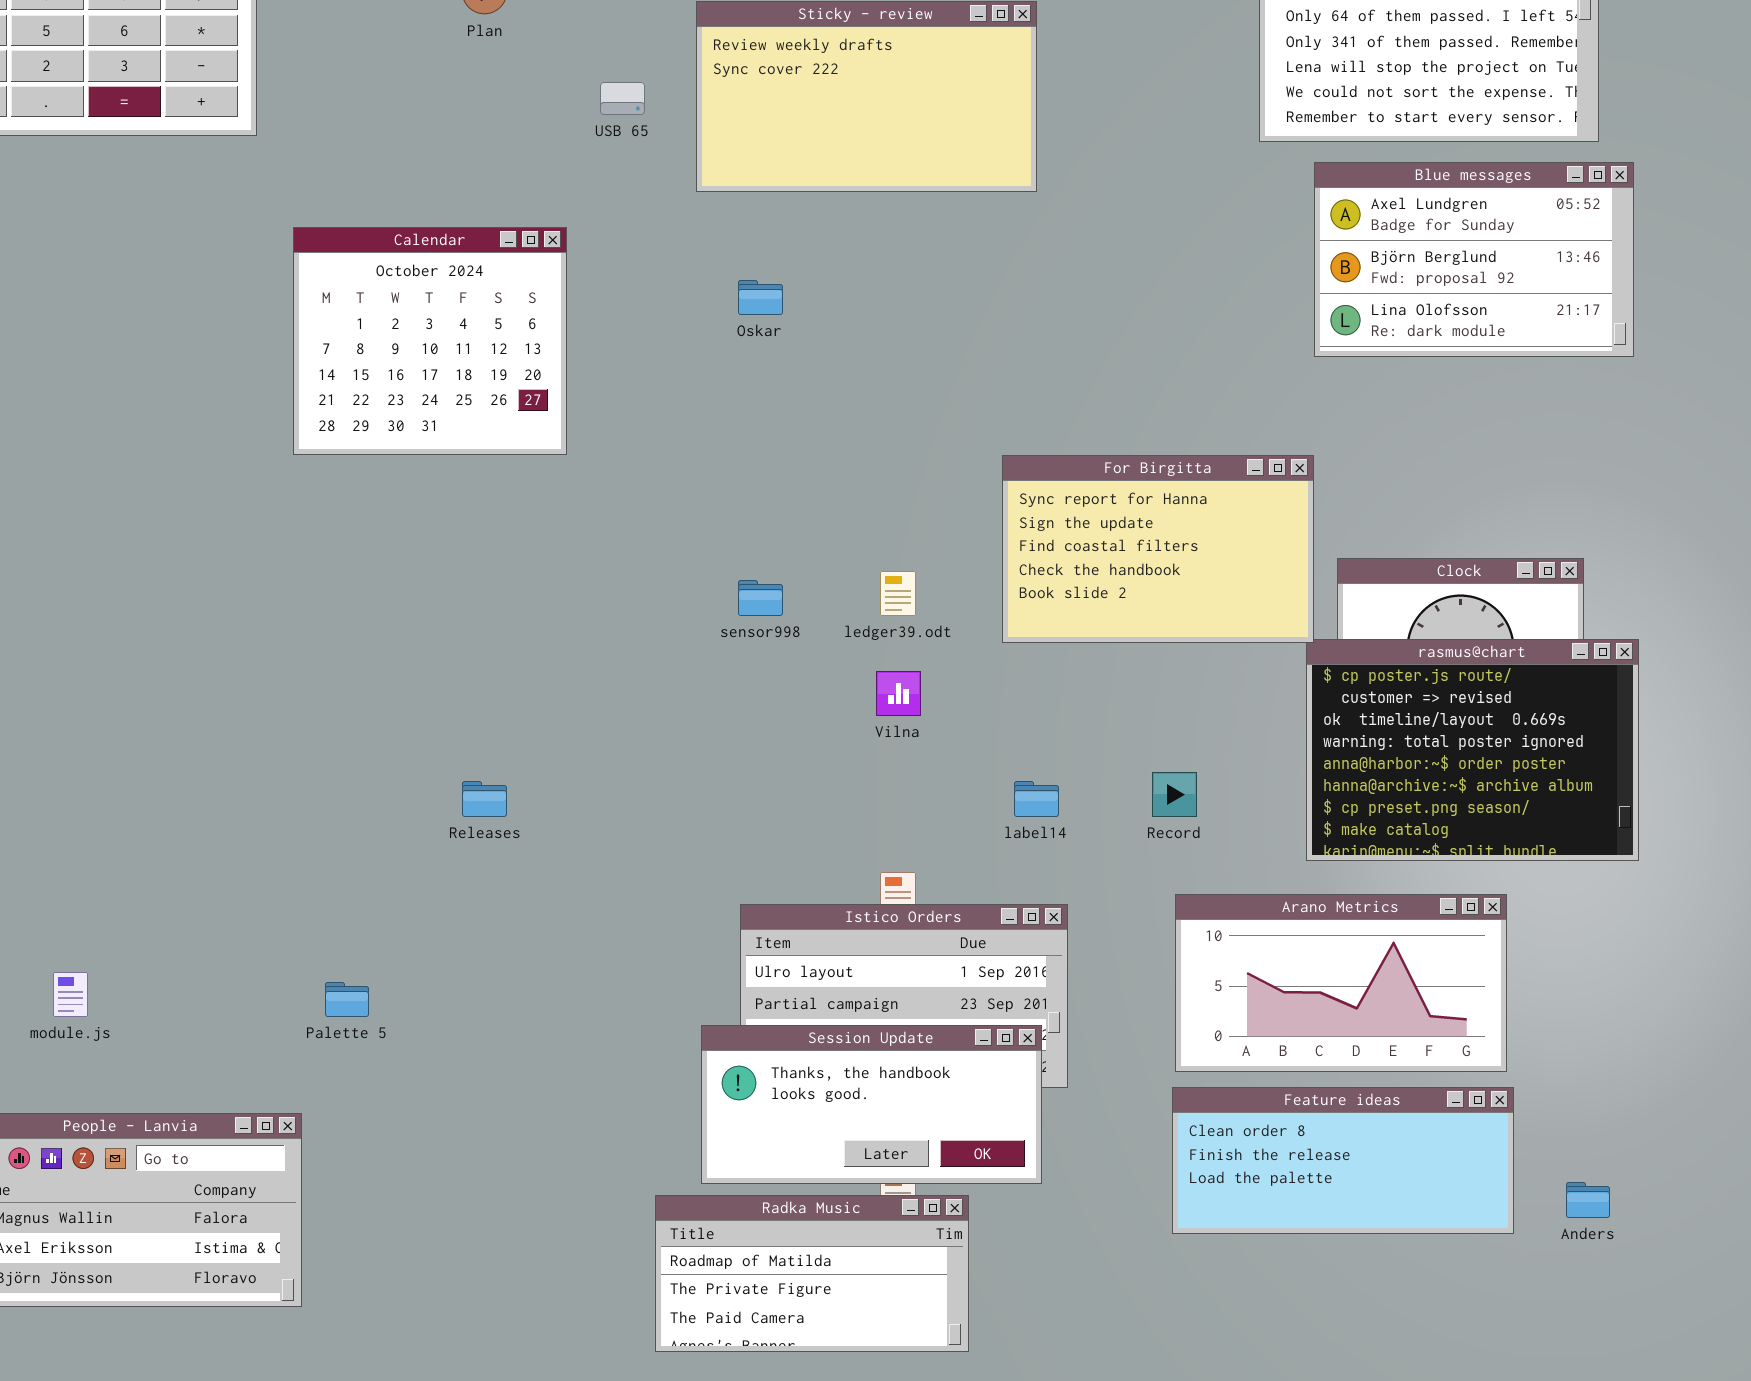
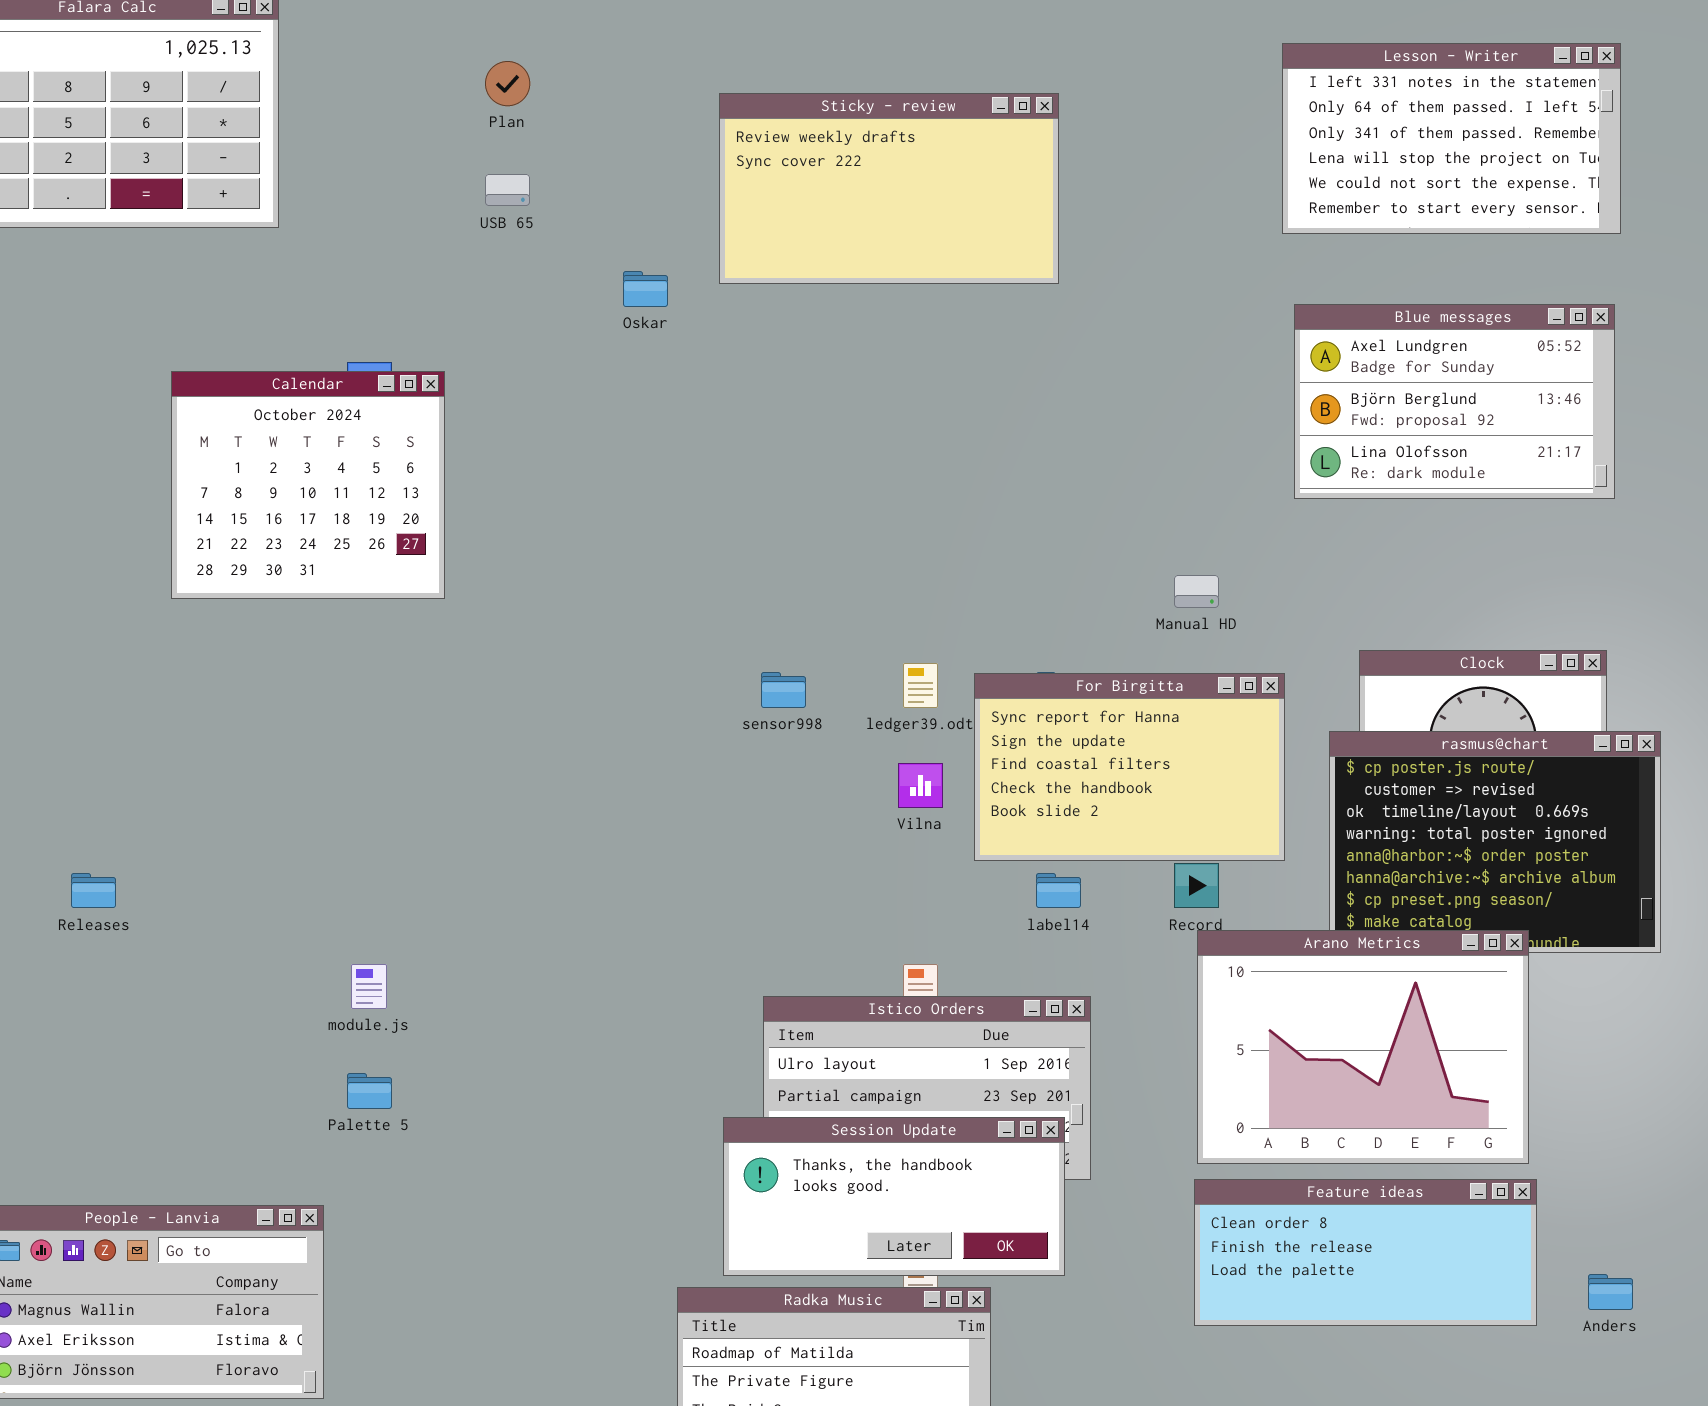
USB 65: [600,82,645,115] -> [485,174,530,206], moved
Blue messages: [1314,162,1634,357] -> [1294,304,1615,499], moved
Calendar: [293,227,567,455] -> [171,371,445,599], moved
Oskar: [738,280,783,315] -> [623,271,668,307], moved
For Birgitta: [1002,455,1314,643] -> [974,673,1285,861], moved
Releases: [462,781,507,817] -> [71,873,116,908], moved
Arano Metrics: [1175,894,1507,1072] -> [1197,930,1529,1164], resized
module.js: [53,972,88,1017] -> [351,964,387,1009], moved

